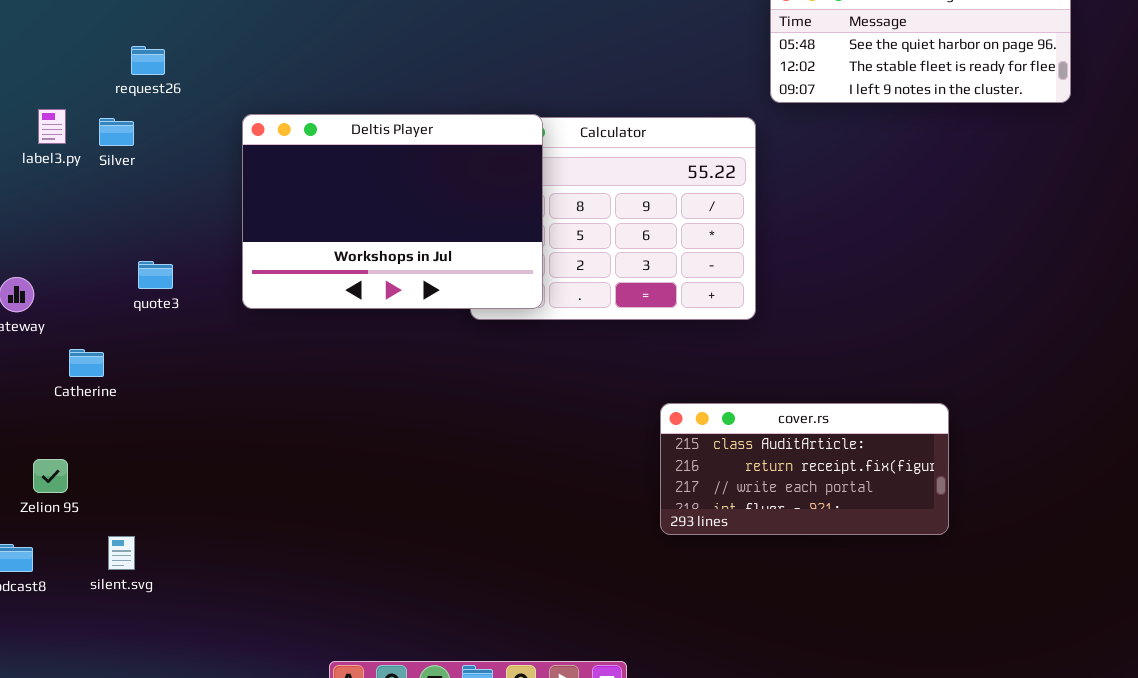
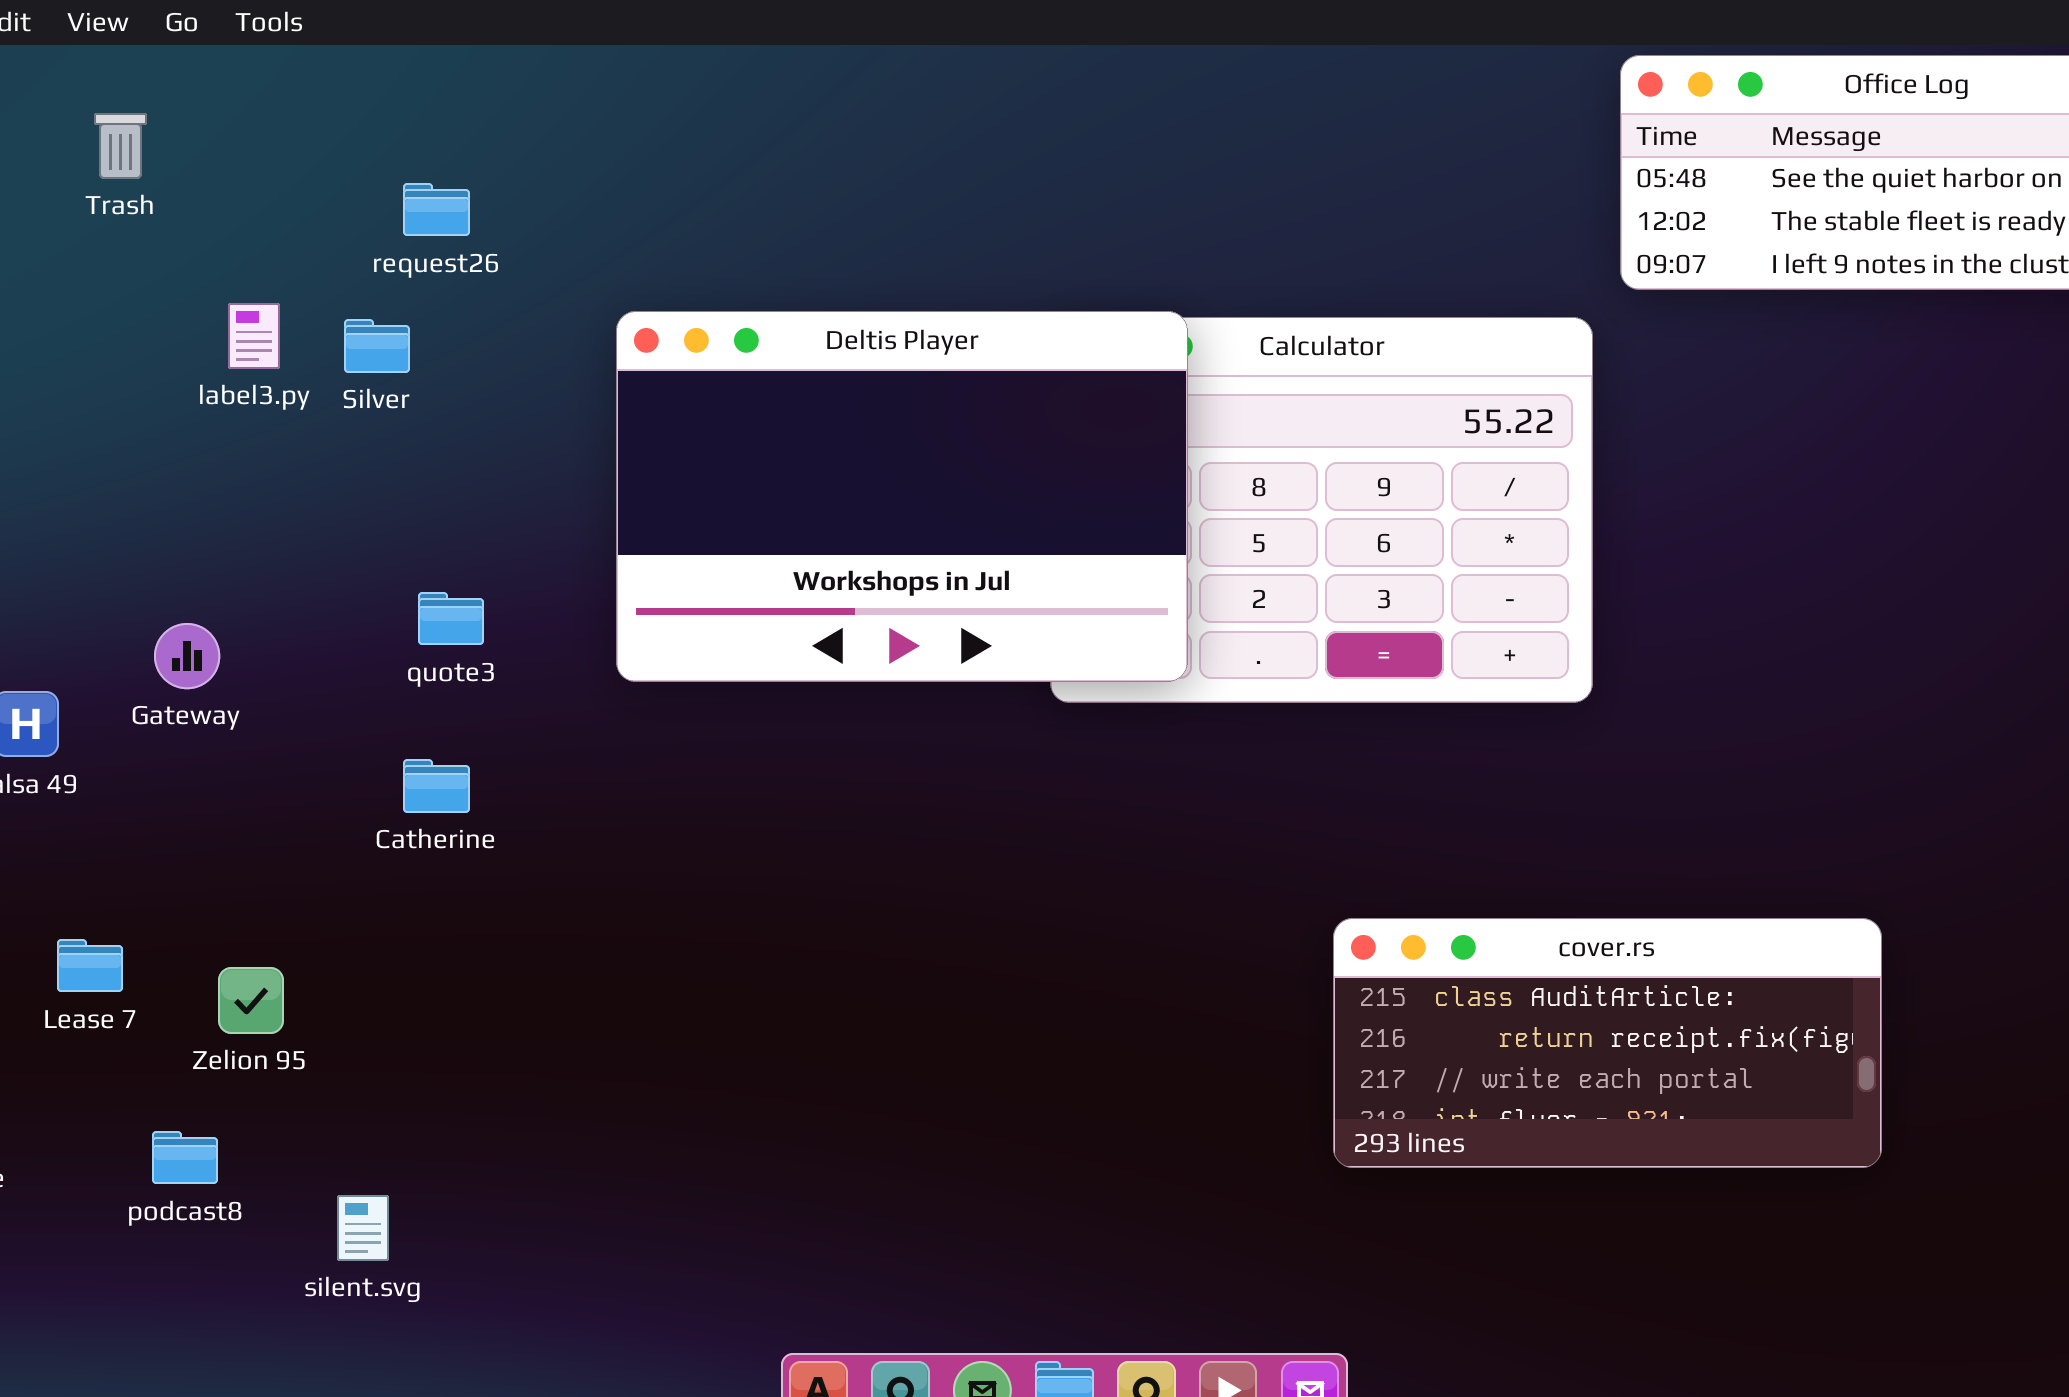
Catherine: [69,349,104,377] -> [403,759,470,813], moved
cover.rs: [660,403,949,535] -> [1333,918,1882,1168], moved
silent.svg: [108,536,135,570] -> [337,1195,389,1261], moved

